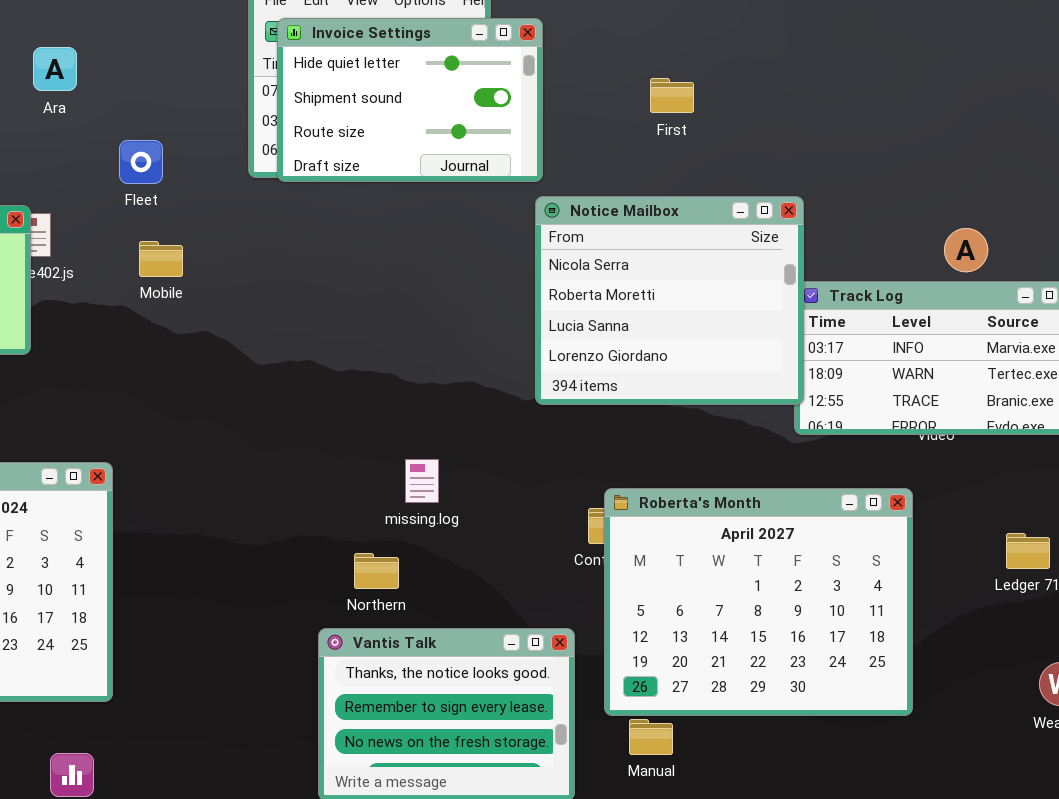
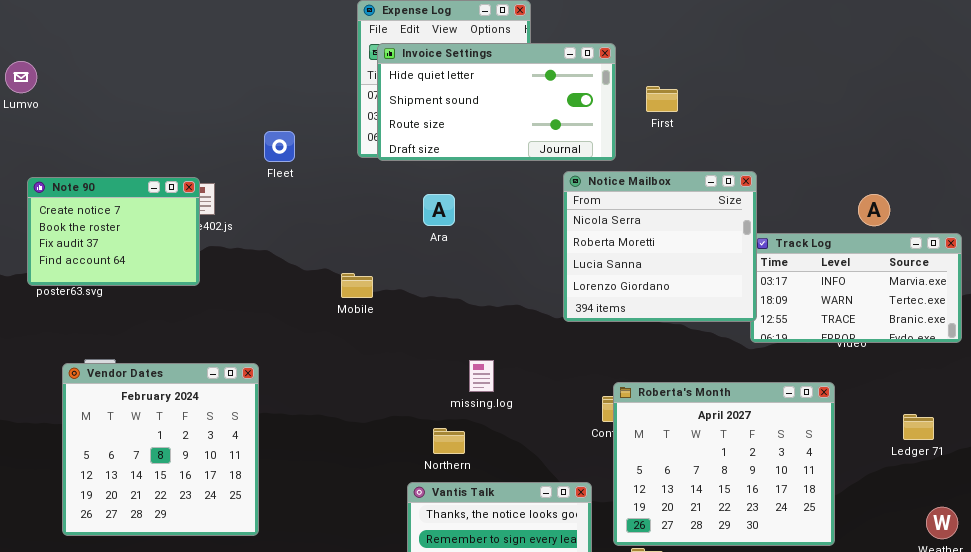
Invoice Settings: [277,18,543,182] -> [377,43,616,161], resized
Ara: [33,47,77,91] -> [423,194,455,226], moved
Mobile: [139,241,183,277] -> [341,273,373,298], moved

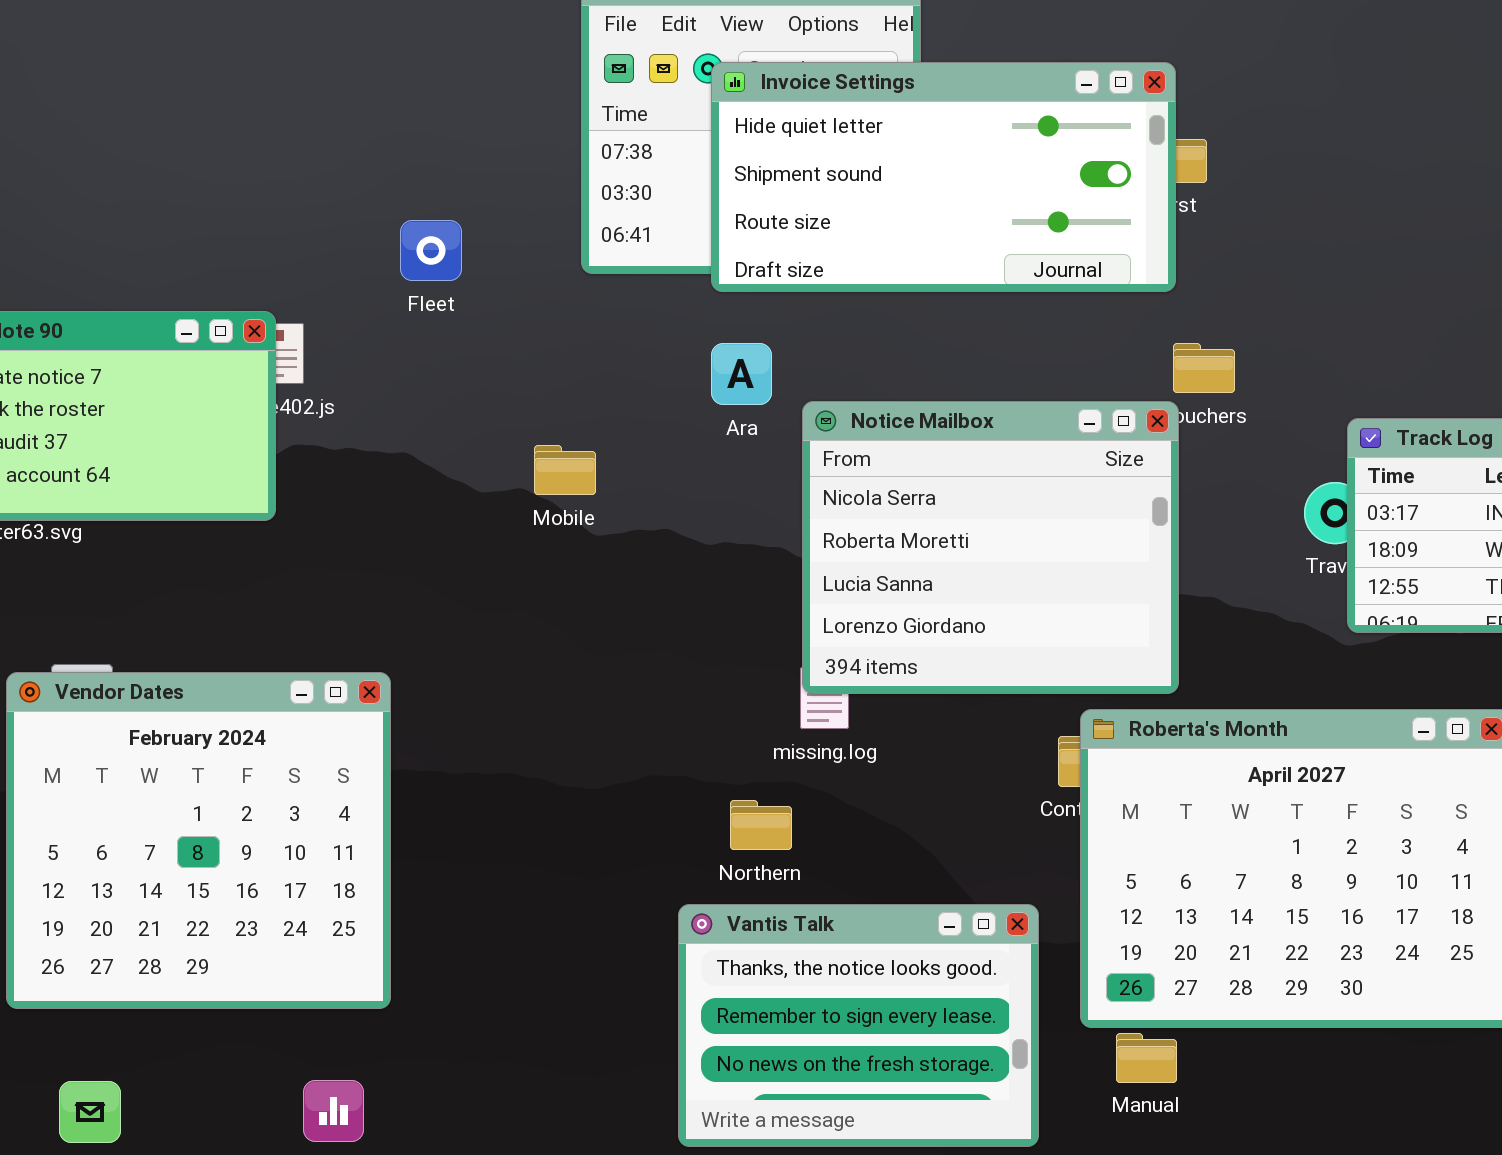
Invoice Settings: [377,43,616,161] -> [711,62,1176,292], moved
Notice Mailbox: [563,171,757,322] -> [802,401,1179,694], moved
Mobile: [341,273,373,298] -> [534,445,596,495], moved

